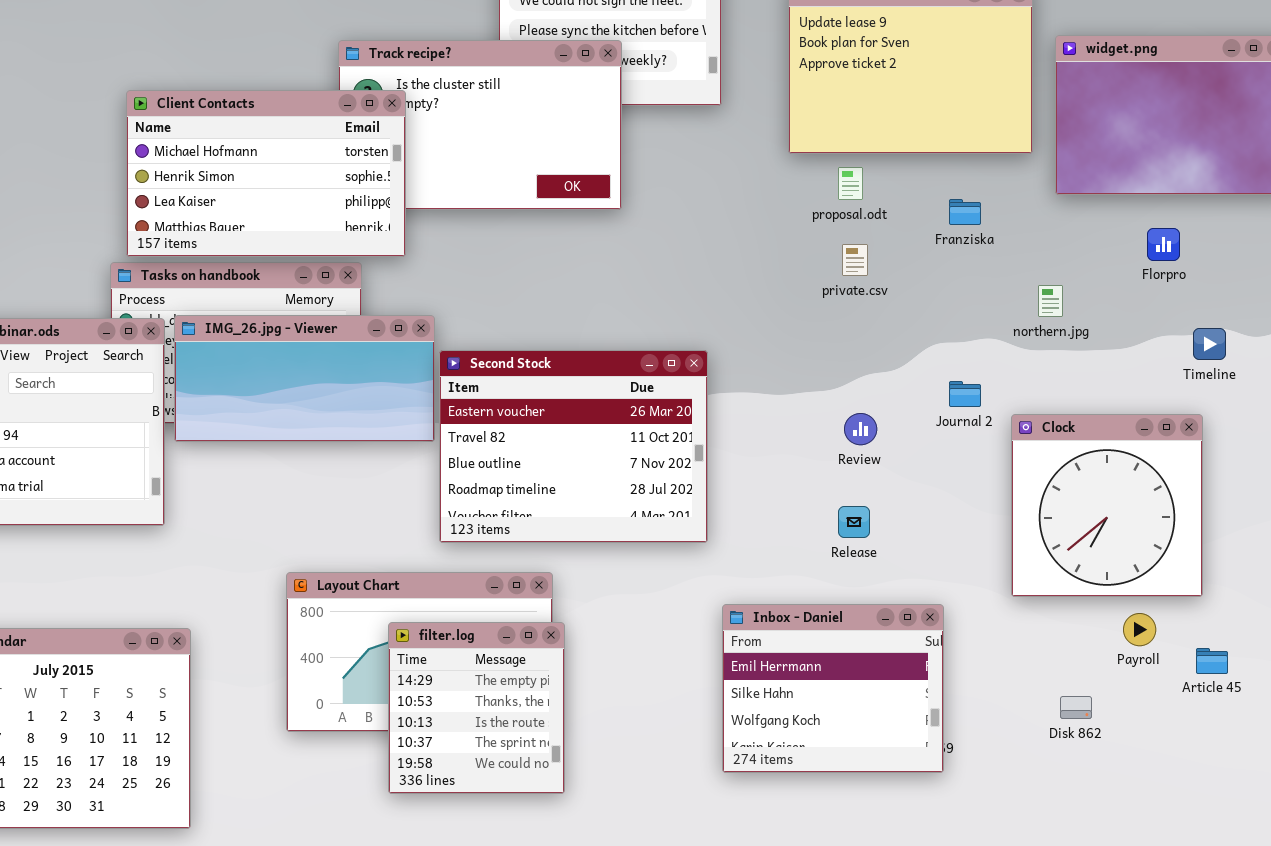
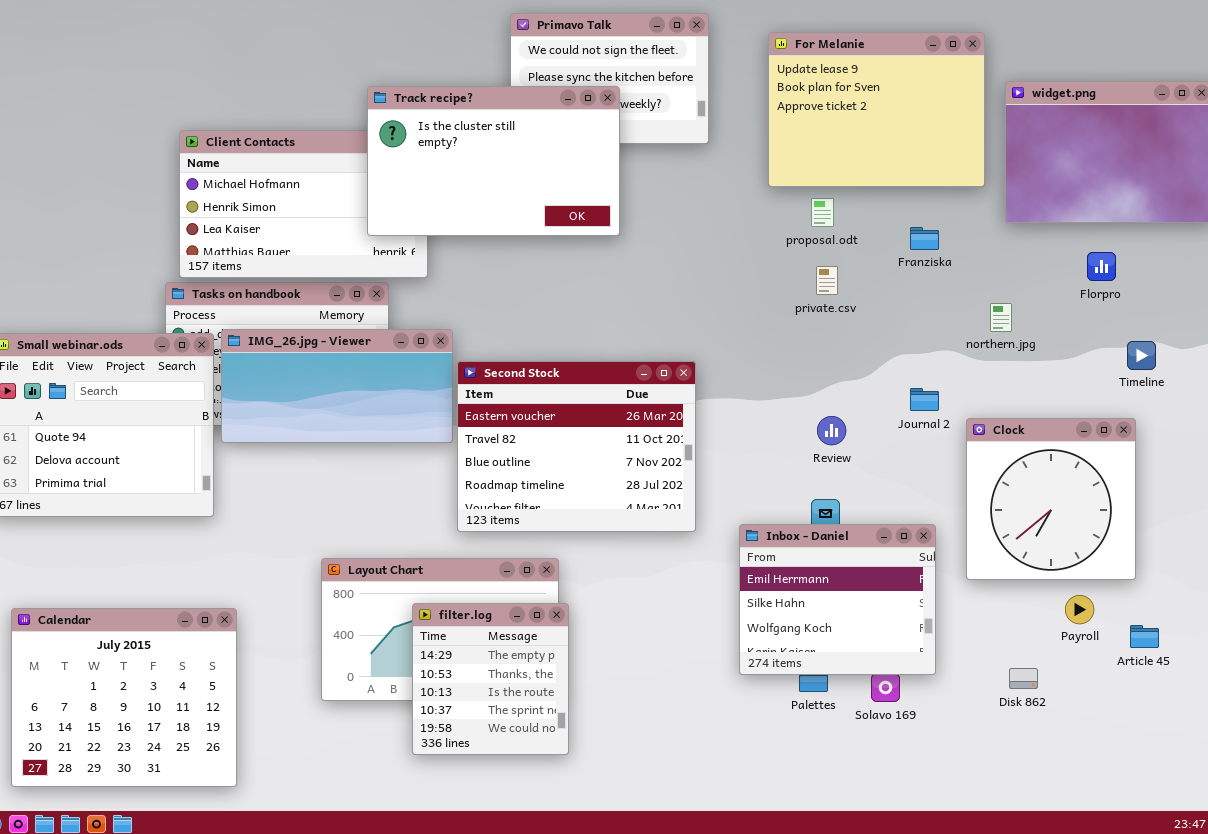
Track recipe?: [338,40,622,210] -> [367,86,620,236], raised
Inbox - Daniel: [722,604,944,773] -> [739,524,936,675], moved

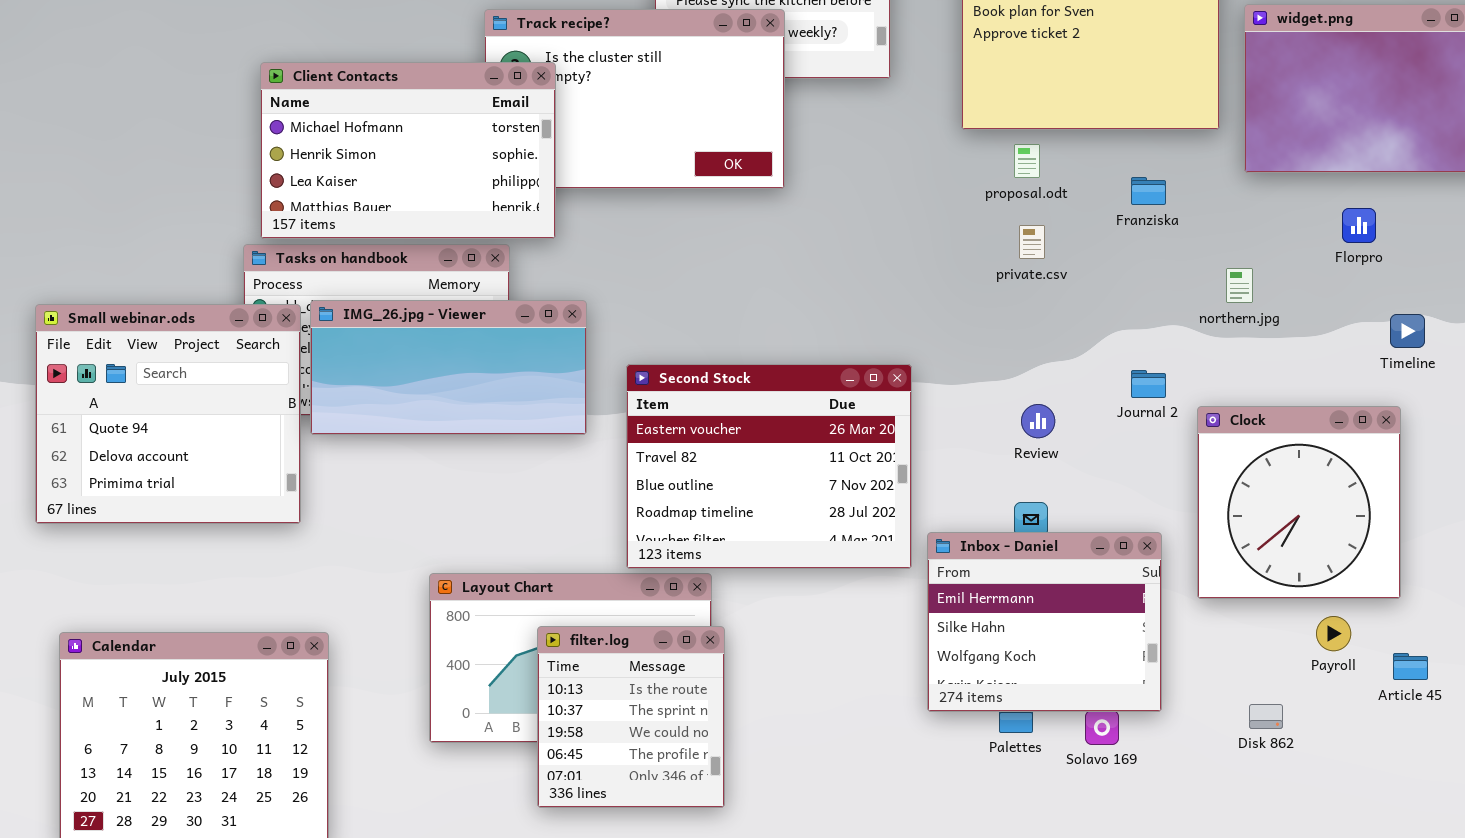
Client Contacts: [179,130,428,278] -> [260,62,556,239], raised
Second Stock: [457,361,696,532] -> [626,364,912,569], moved
filter.log: [412,603,569,755] -> [537,626,725,808], scrolled down 2 rows

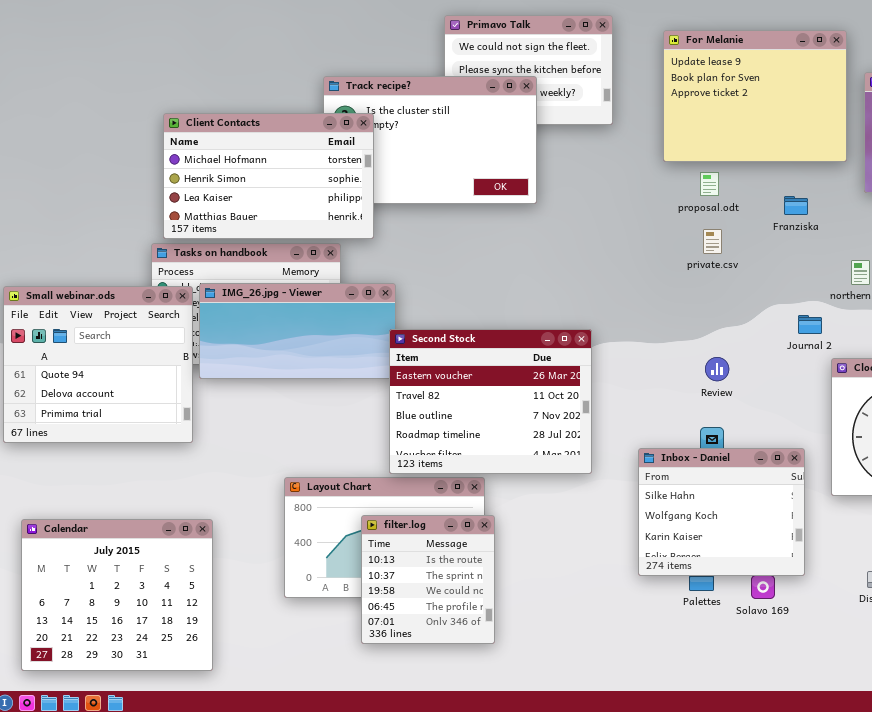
Second Stock: [626,364,912,569] -> [389,329,592,474], moved
Journal 2: [1131,370,1166,398] -> [798,315,822,334], moved
Inbox - Daniel: [927,532,1162,712] -> [638,448,805,576], scrolled down 1 row

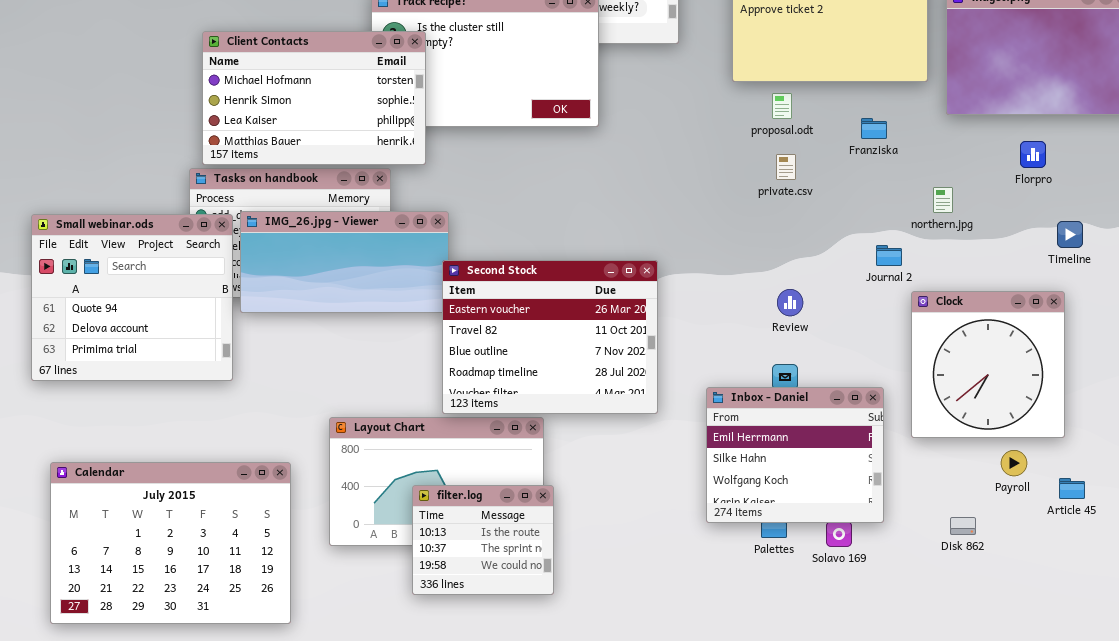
Inbox - Daniel: [638,448,805,576] -> [706,387,884,523], scrolled up 1 row
filter.log: [361,515,495,644] -> [412,485,554,595], resized
Calendar: [21,519,213,671] -> [50,462,291,624], resized

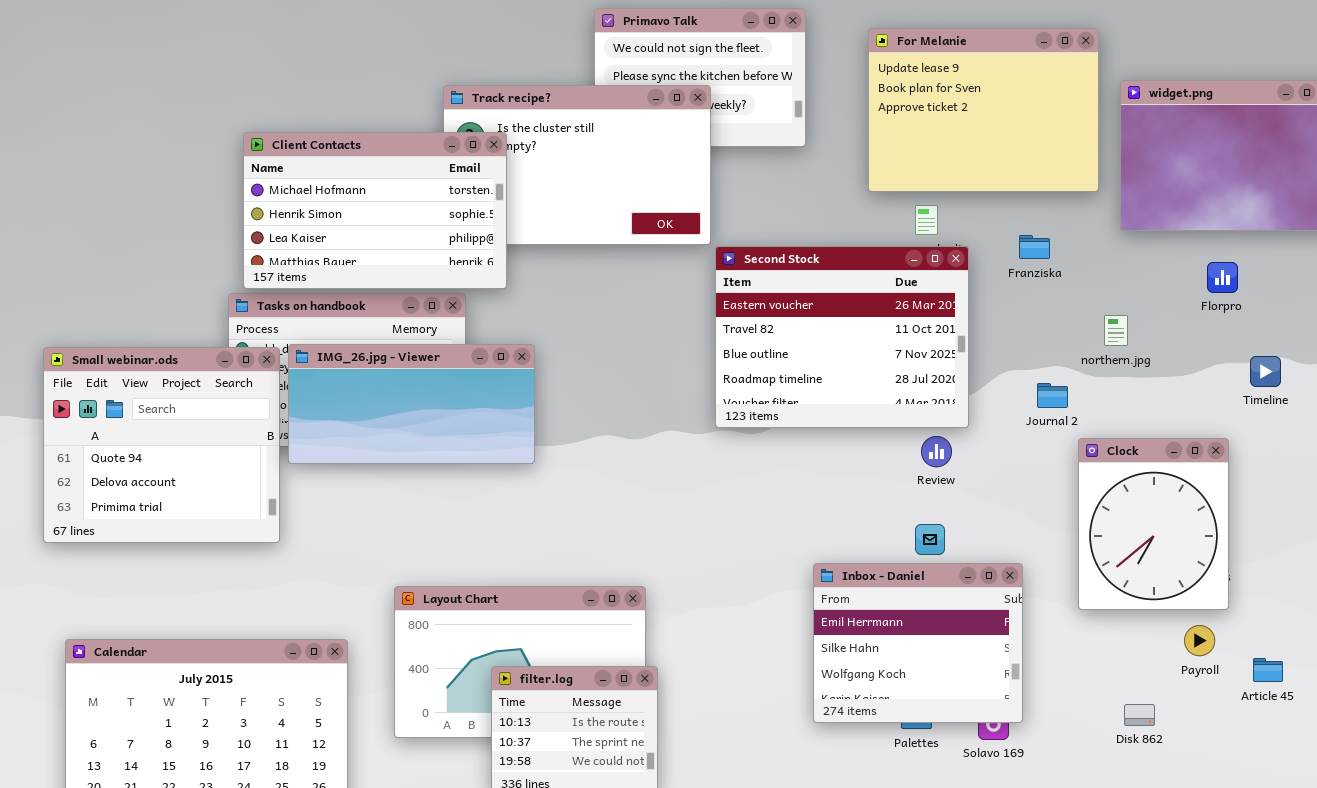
Second Stock: [442,260,658,414] -> [715,246,969,428], moved
Clock: [911,291,1065,438] -> [1078,438,1229,610], resized
Inbox - Daniel: [706,387,884,523] -> [813,563,1023,723], moved

